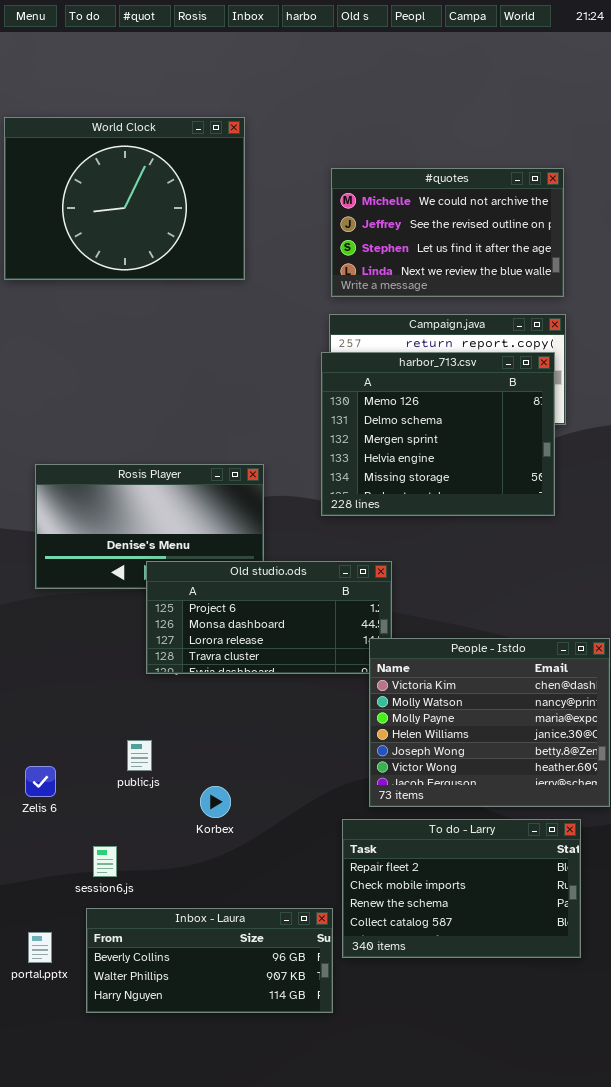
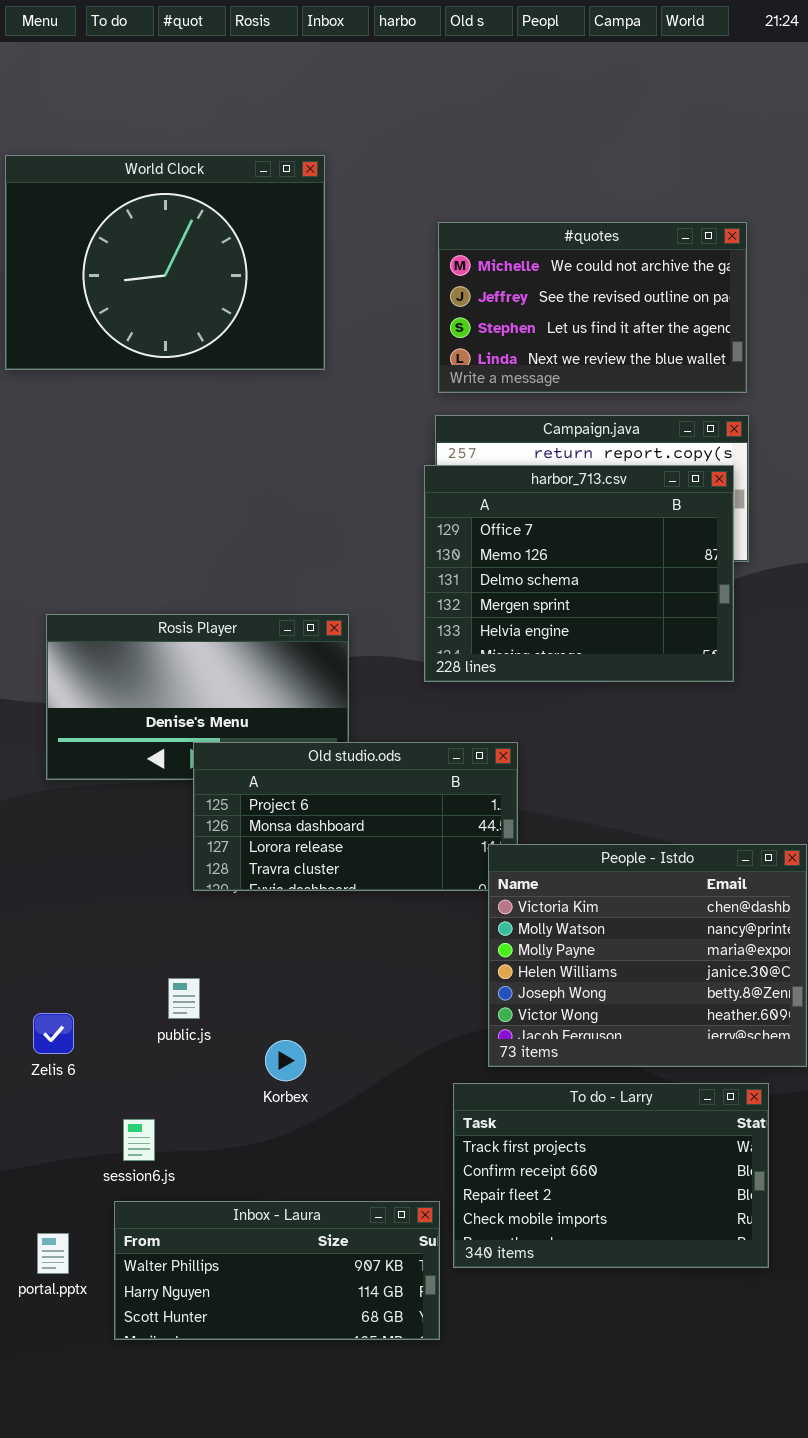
harbor_713.csv: [321,352,555,516] -> [424,465,734,682], scrolled up 1 row
To do - Larry: [342,819,581,958] -> [453,1083,769,1268], scrolled up 2 rows
Inbox - Laura: [86,908,333,1013] -> [114,1201,440,1340], scrolled down 1 row

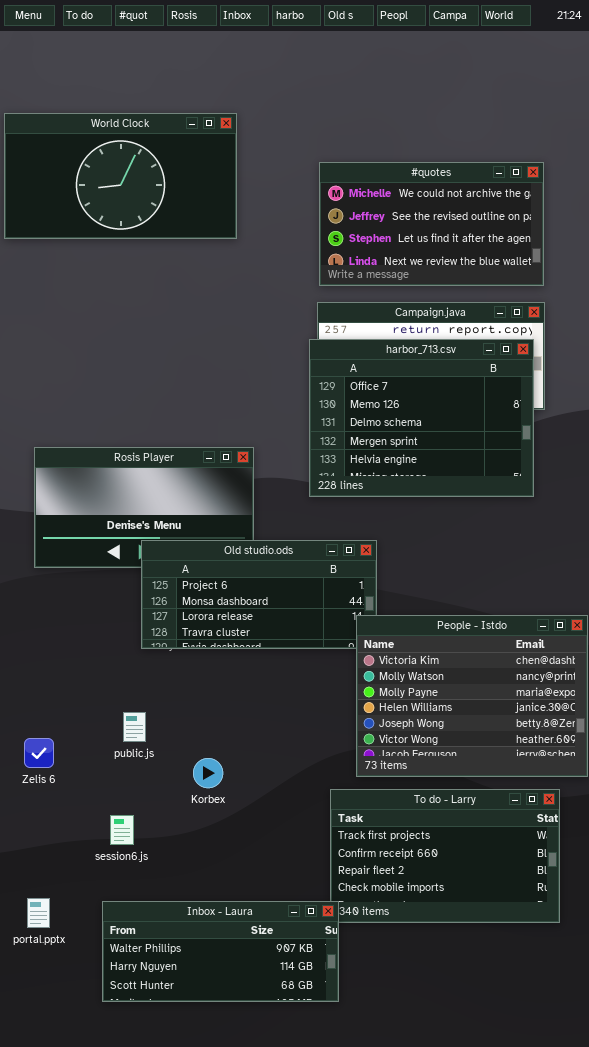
World Clock: [5,155,325,370] -> [4,113,237,239], resized
session6.js: [123,1119,155,1161] -> [110,815,134,845], moved
Inbox - Laura: [114,1201,440,1340] -> [102,901,339,1002], moved

